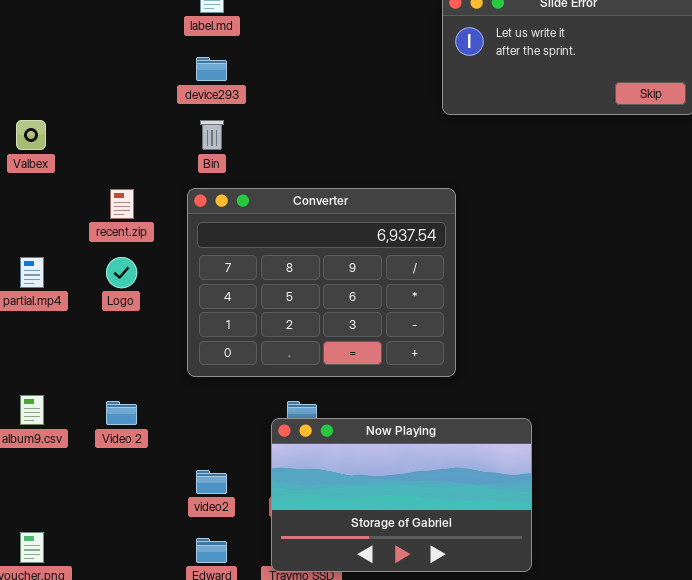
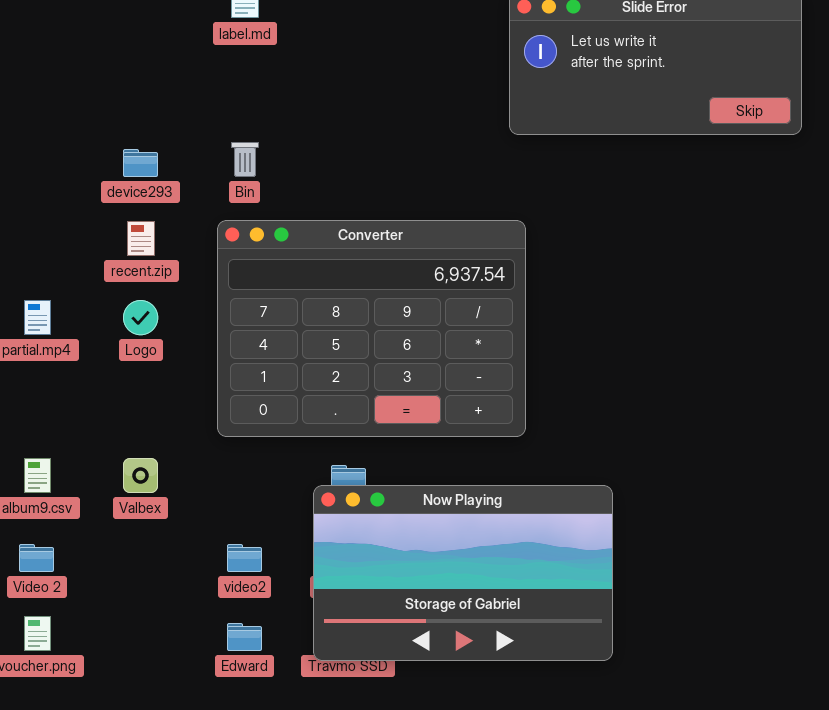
device293: [196,57,227,81] -> [123,149,158,177], moved
Valbex: [16,120,46,150] -> [123,458,158,493], moved
Video 2: [106,401,137,425] -> [19,544,54,572], moved

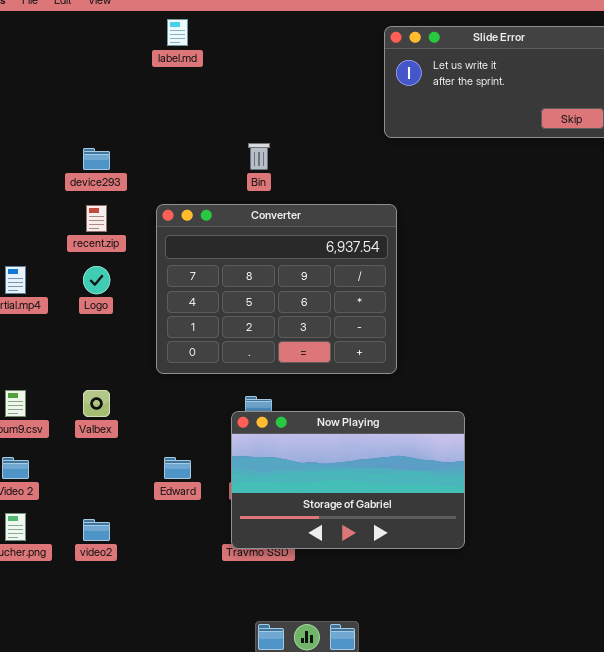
Bin: [231,142,259,177] -> [248,143,270,170], moved
video2: [227,544,262,572] -> [83,519,110,541], moved
Edward: [227,623,262,651] -> [164,457,191,479], moved

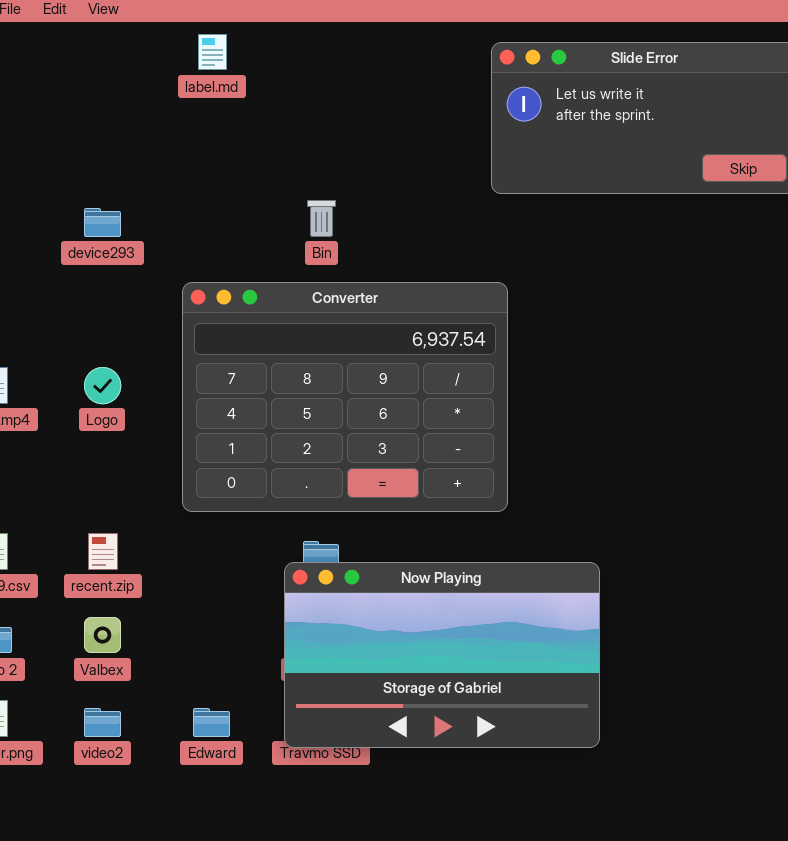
recent.zip: [86,205,107,232] -> [88,533,118,570], moved
Valbex: [83,390,110,417] -> [84,617,121,653], moved
Edward: [164,457,191,479] -> [193,708,230,737], moved

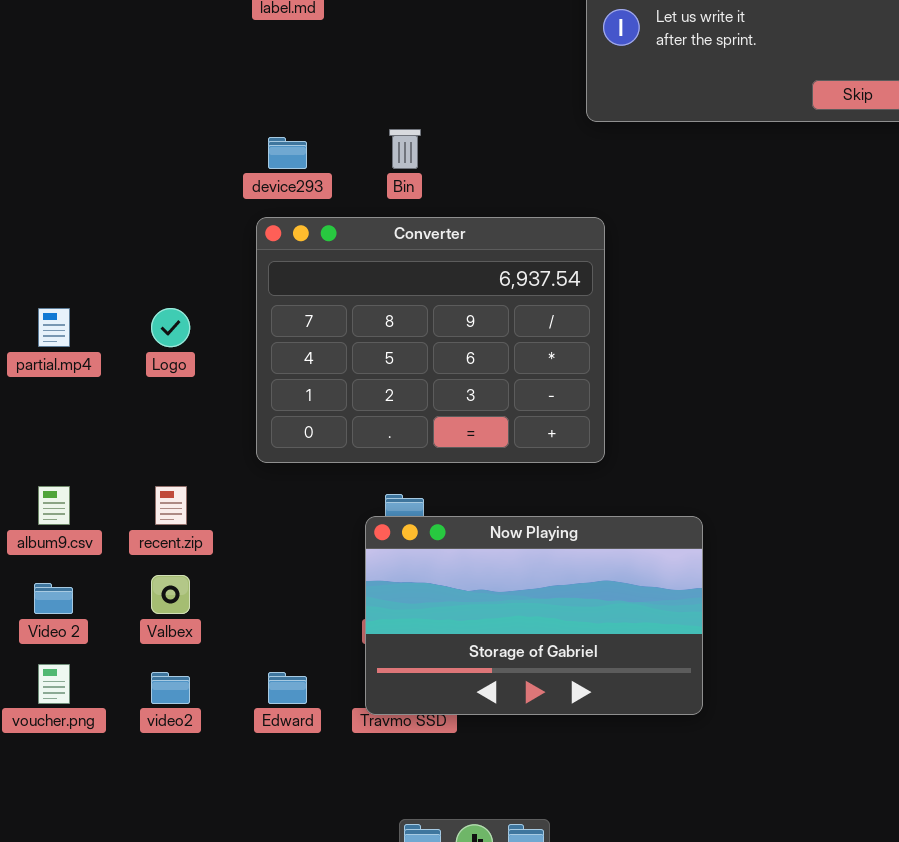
device293: [84,208,121,237] -> [268,137,307,169], moved

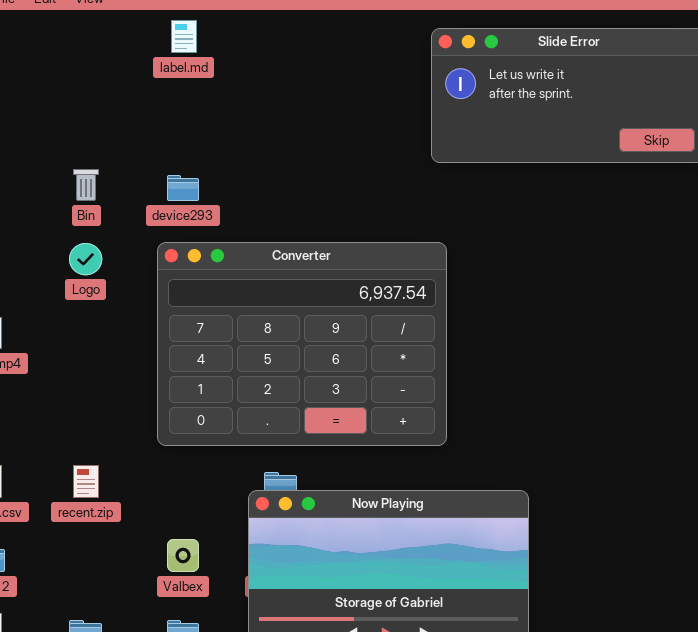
Bin: [389,129,421,169] -> [73,169,99,201], moved
Logo: [151,308,190,347] -> [69,243,102,275], moved
Valbex: [151,575,190,614] -> [167,539,199,572], moved

